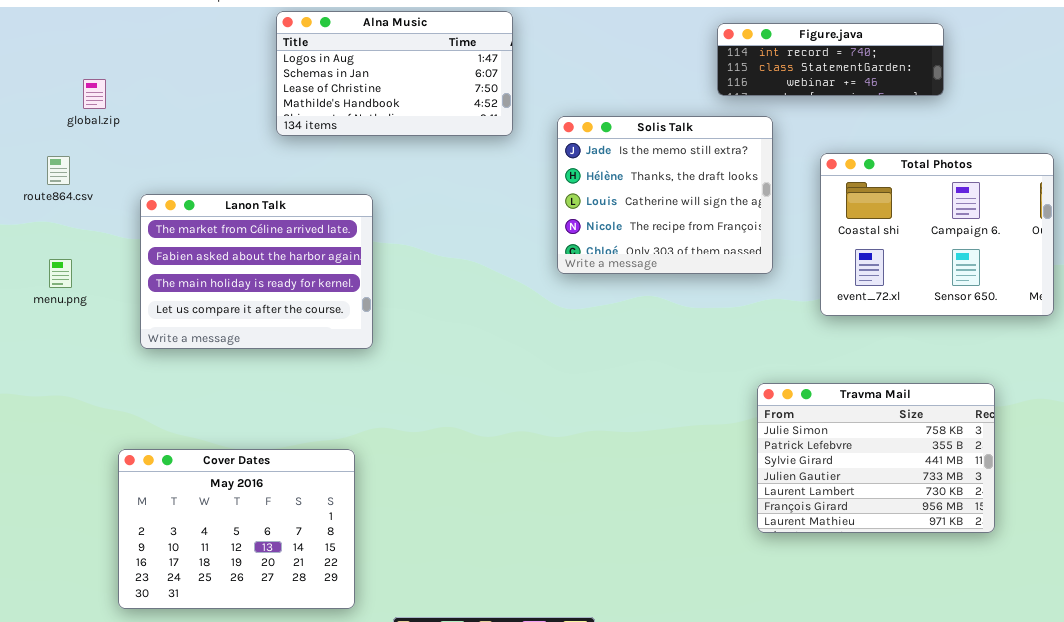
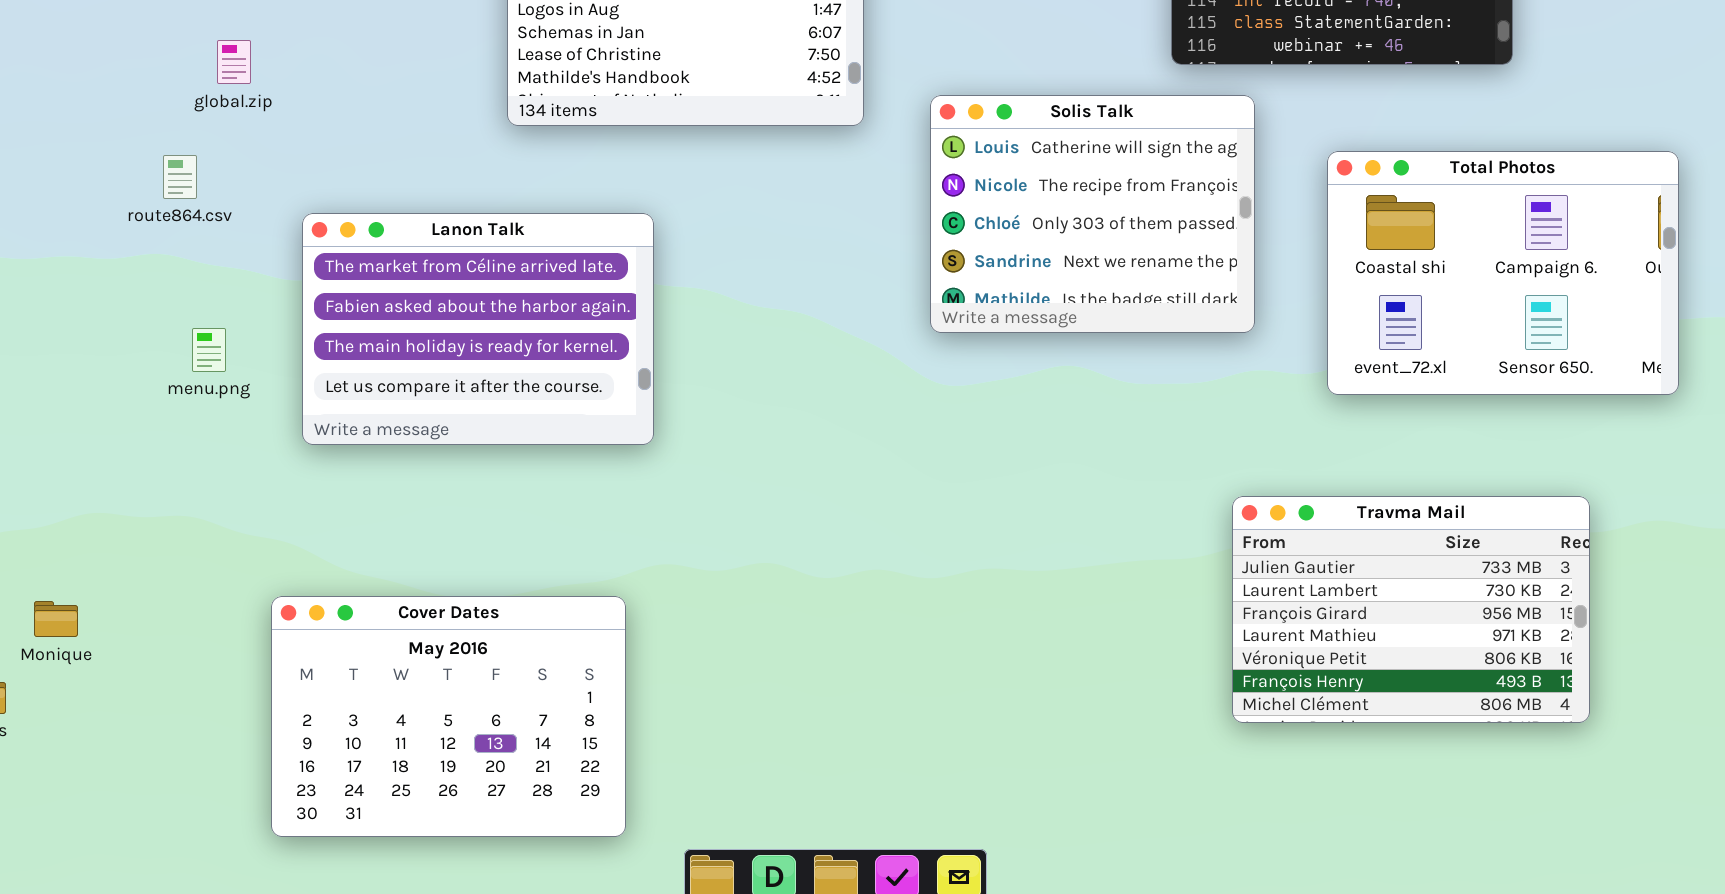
Solis Talk: [557,116,773,274] -> [930,95,1255,333], scrolled down 2 rows
menu.png: [49,259,72,288] -> [192,328,226,372], moved
Travma Mail: [757,383,995,533] -> [1232,496,1590,723], scrolled down 3 rows

